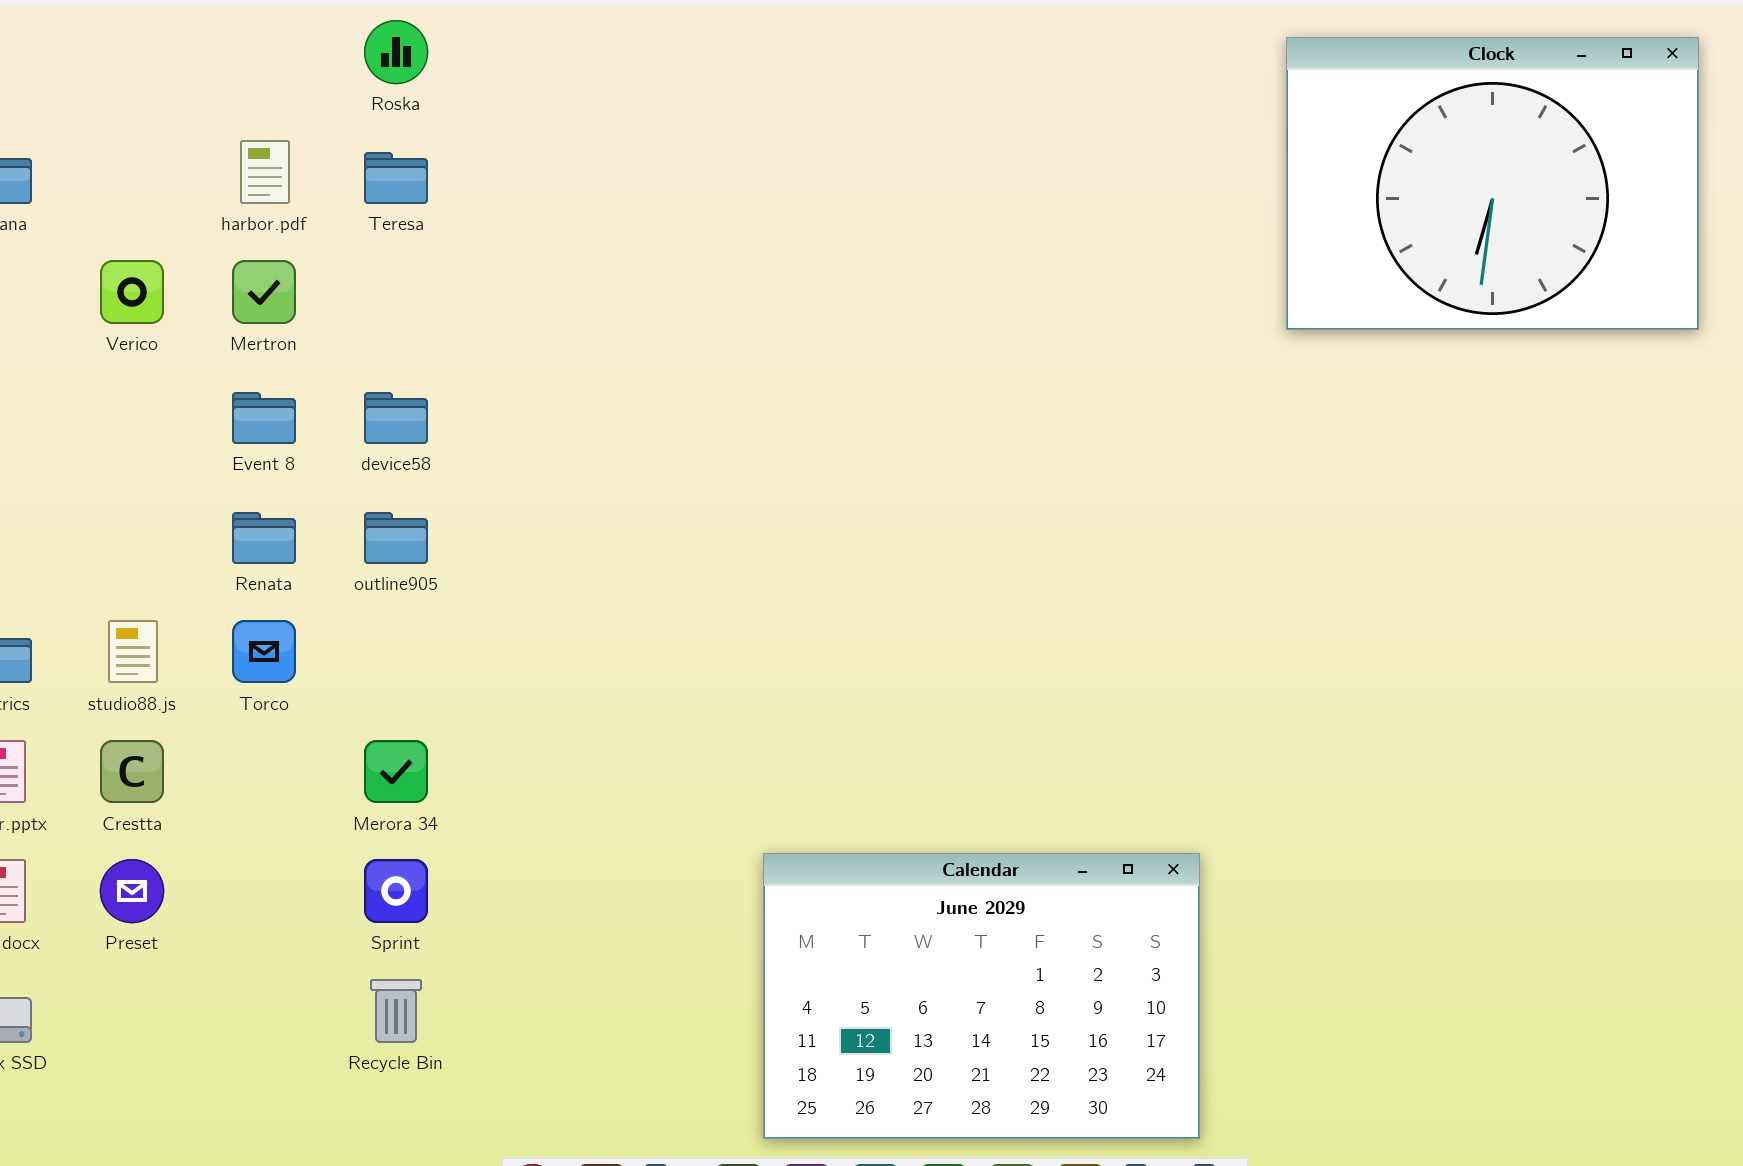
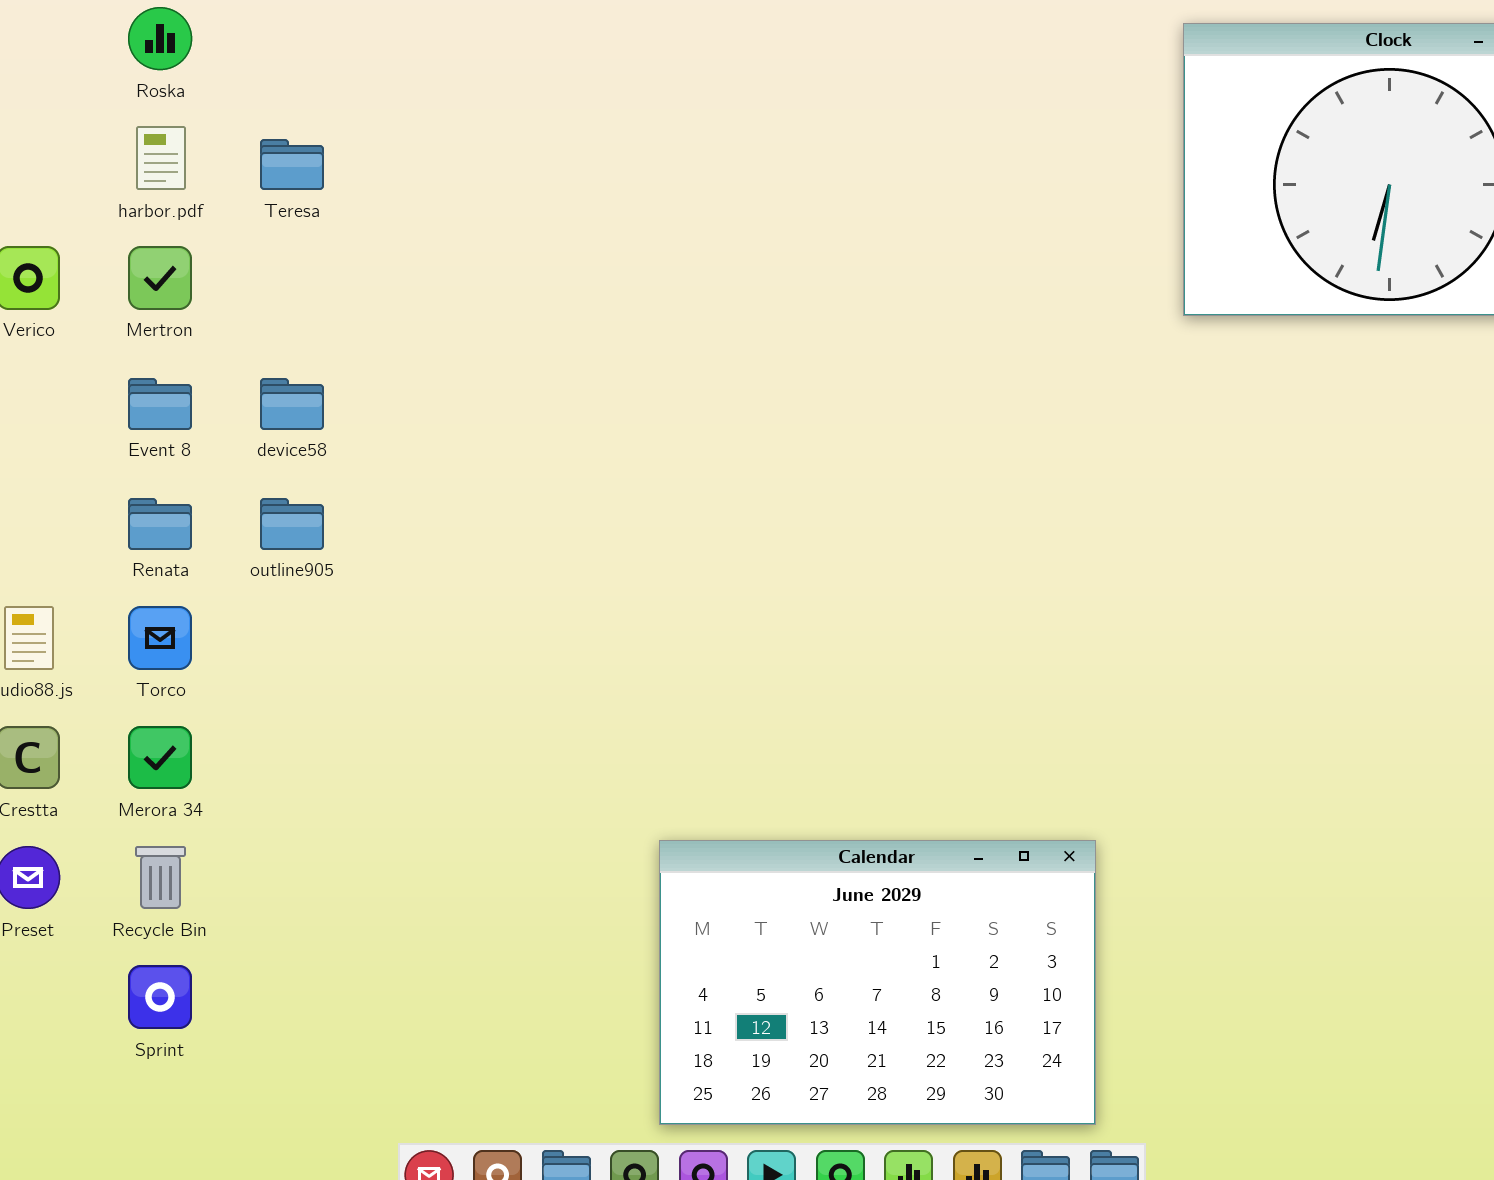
Roska: [364,20,428,84] -> [128,7,192,70], moved
Merora 34: [364,740,428,803] -> [128,726,192,789], moved
Sprint: [364,859,428,923] -> [128,965,192,1029], moved
Recycle Bin: [370,979,422,1043] -> [135,846,186,909], moved

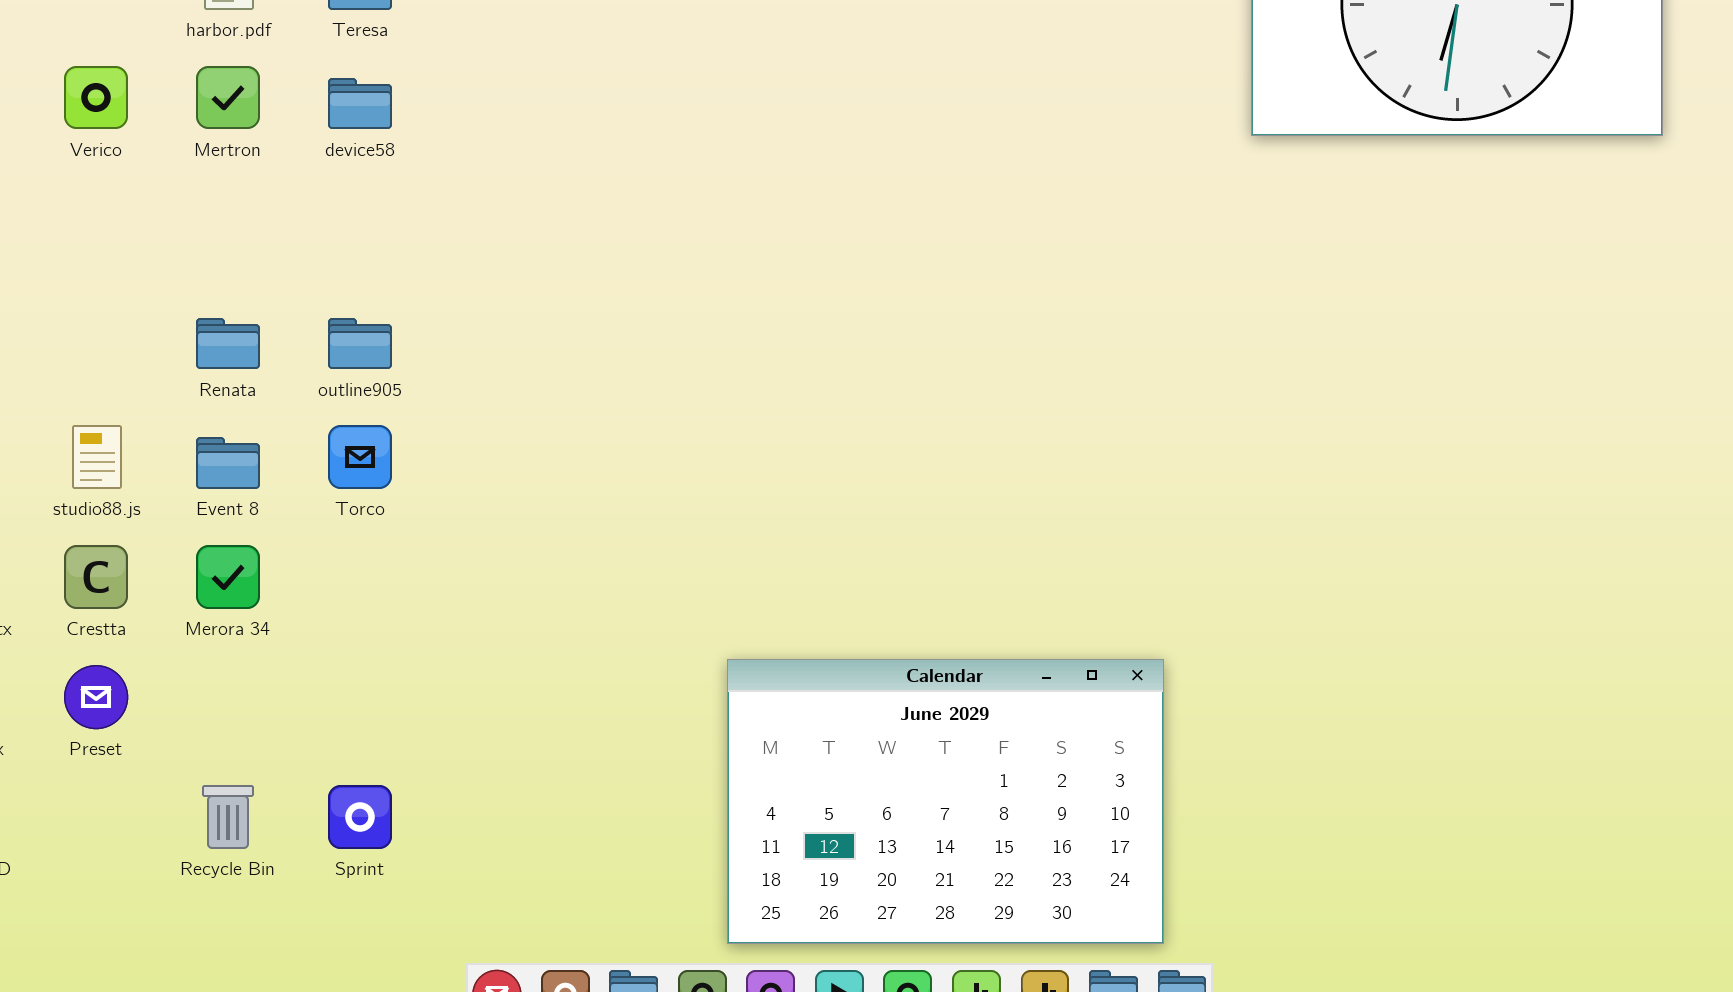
Event 8: [128,378,192,430] -> [196,437,260,489], moved
device58: [260,378,324,430] -> [328,78,392,129], moved
Torco: [128,606,192,670] -> [328,425,392,489], moved
Recycle Bin: [135,846,186,909] -> [202,785,254,849], moved
Sprint: [128,965,192,1029] -> [328,785,392,849], moved

